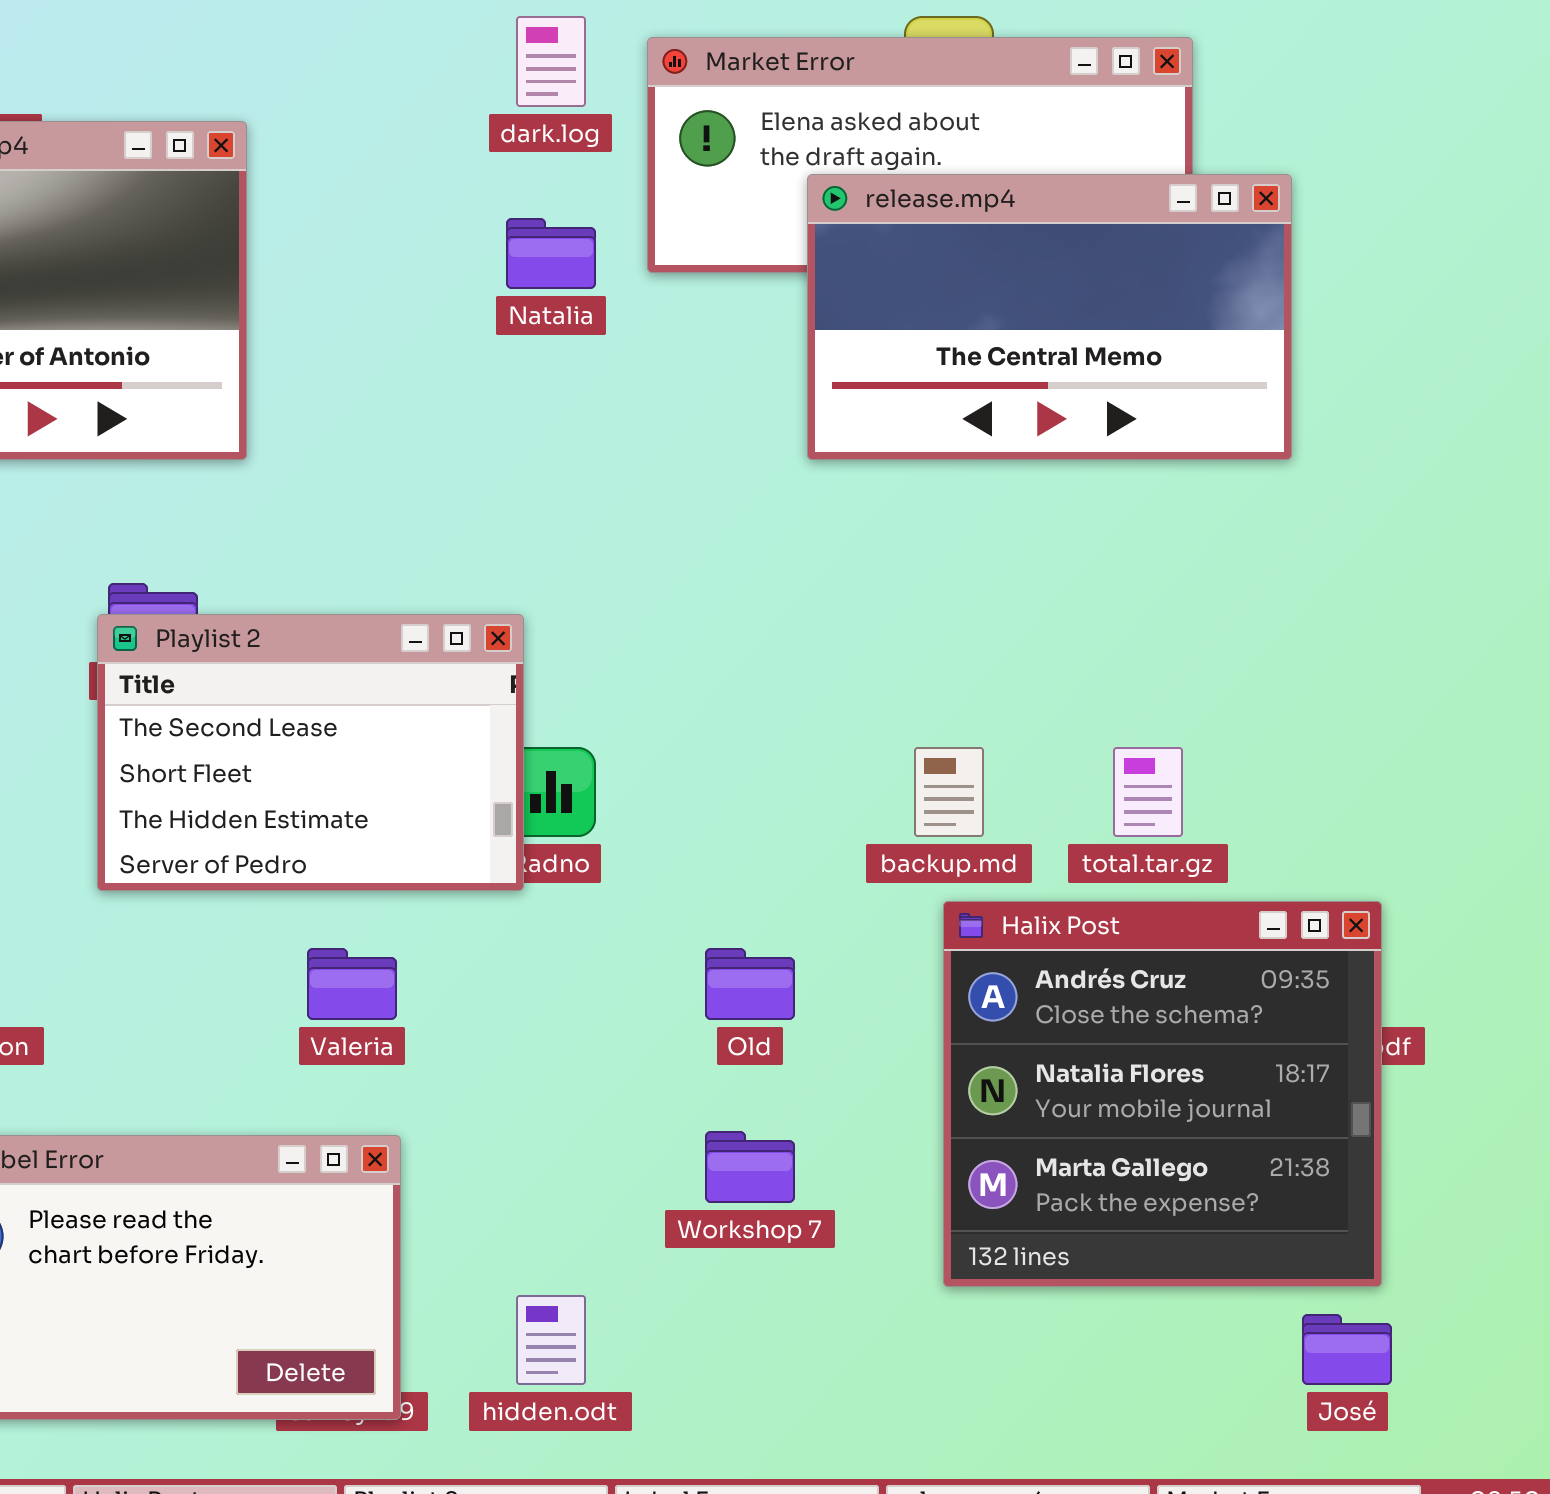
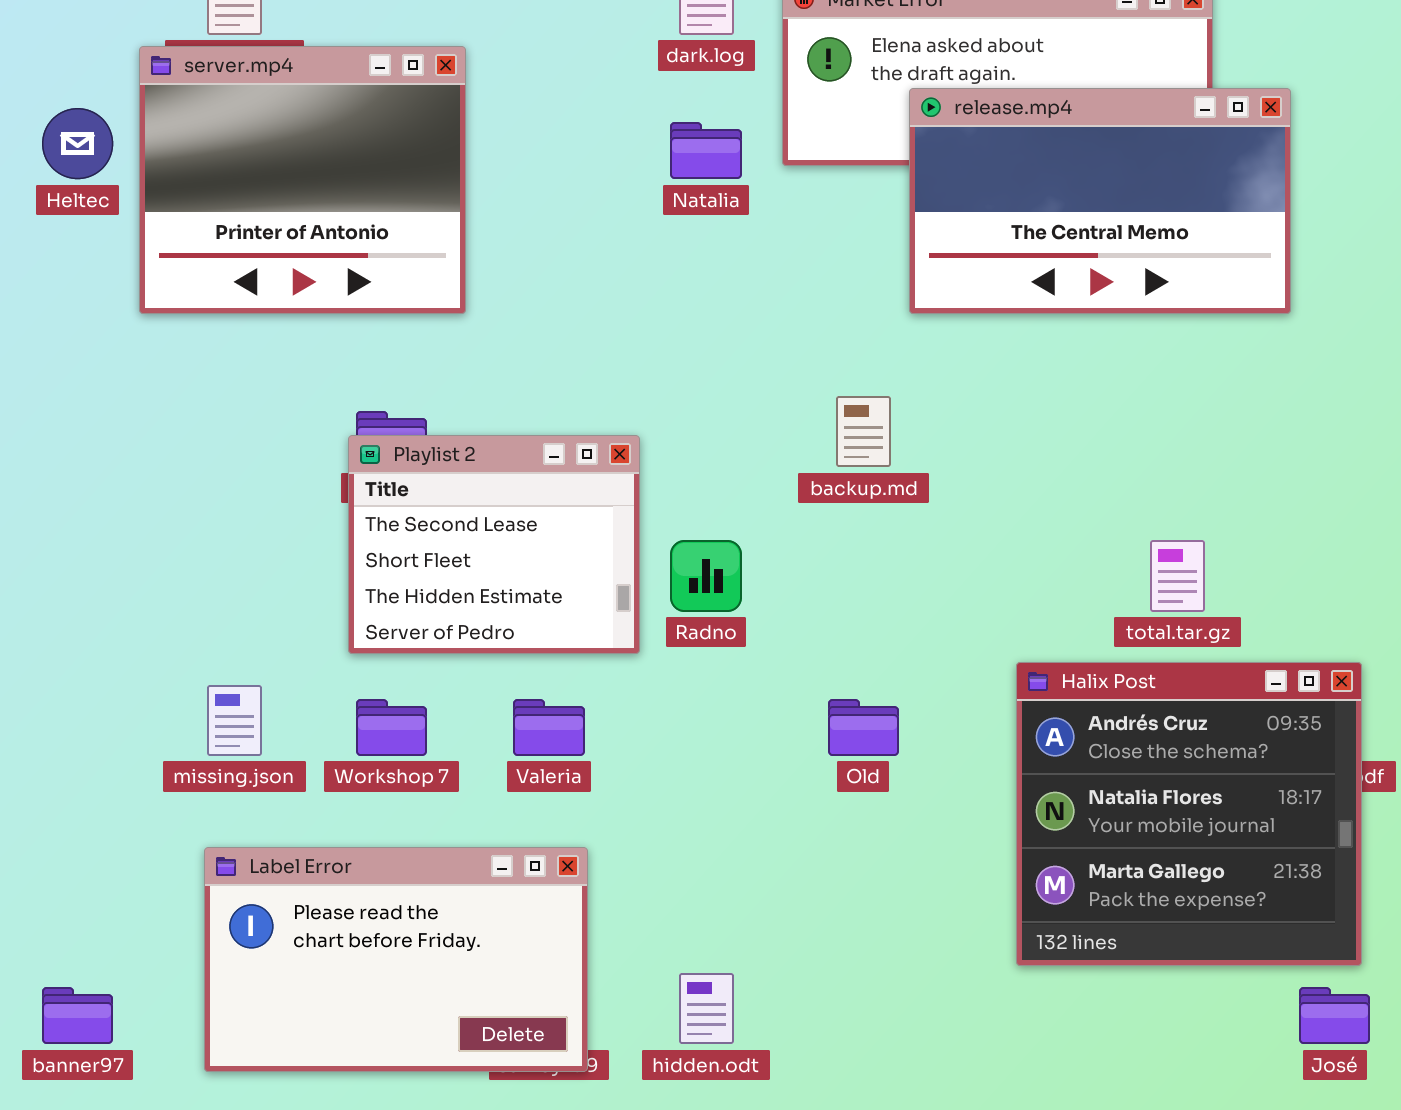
Playlist 2: [97,614,524,891] -> [348,435,640,654], resized
backup.md: [914,747,984,837] -> [836,396,891,467], moved
Workshop 7: [705,1131,795,1203] -> [356,699,427,756], moved

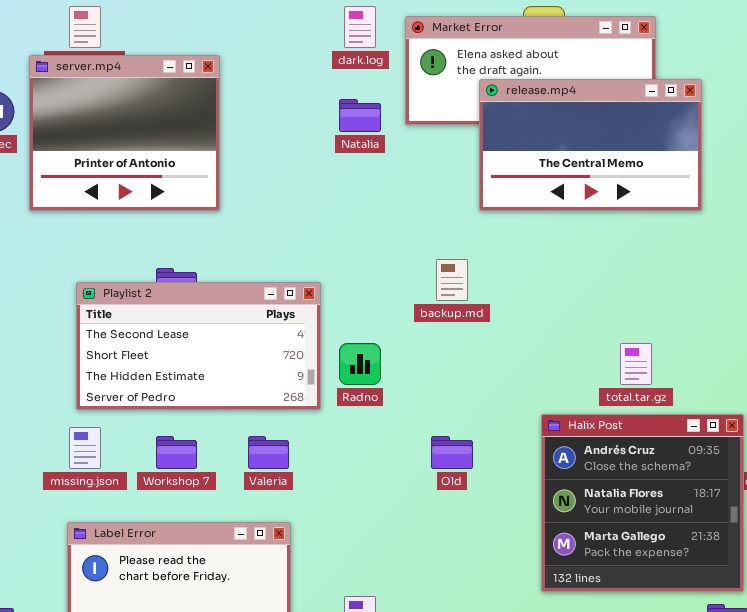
Playlist 2: [348,435,640,654] -> [76,282,321,410], resized

